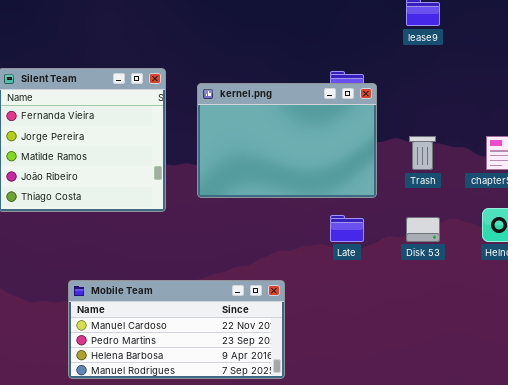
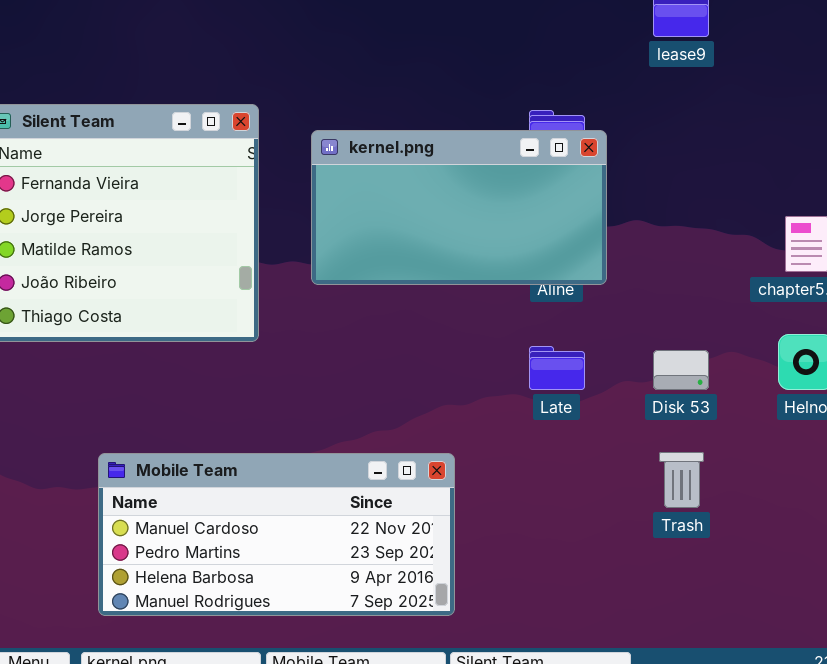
kernel.png: [197,83,377,198] -> [311,130,607,285], resized
Trash: [409,136,436,170] -> [659,452,704,508], moved

